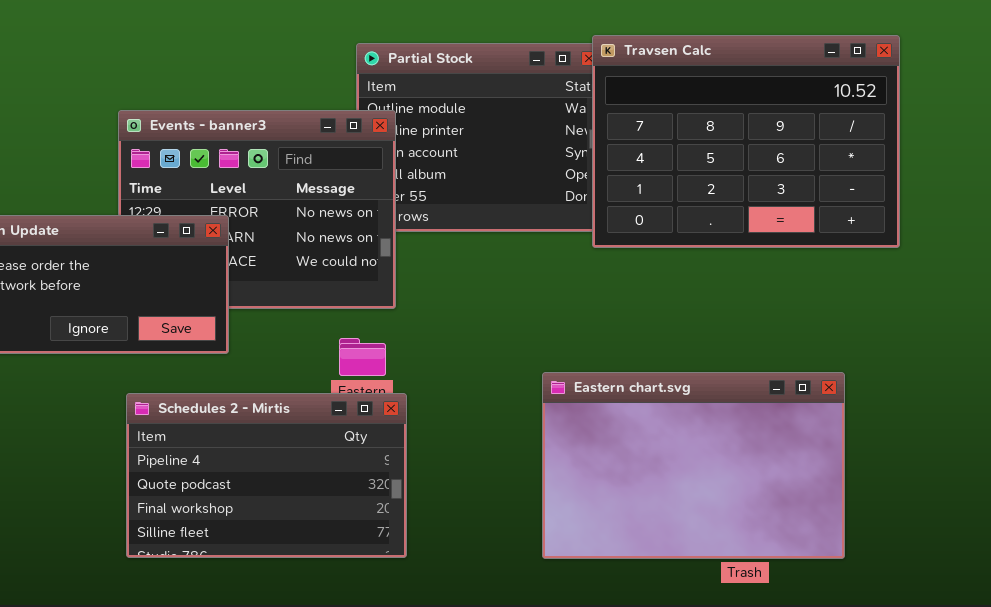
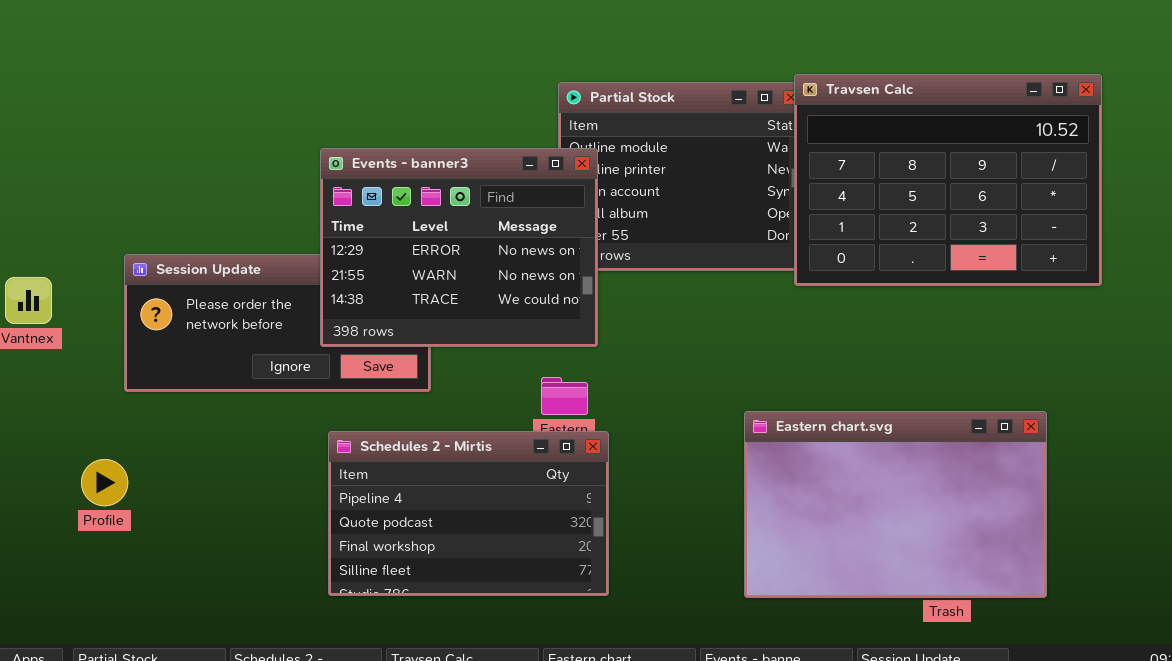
Events - banner3: [118,110,396,309] -> [320,148,598,347], raised

